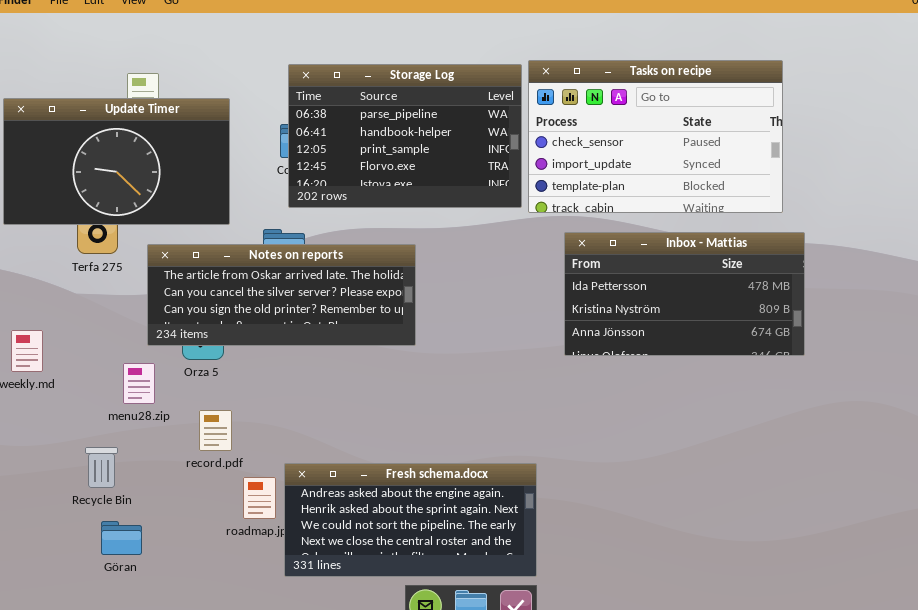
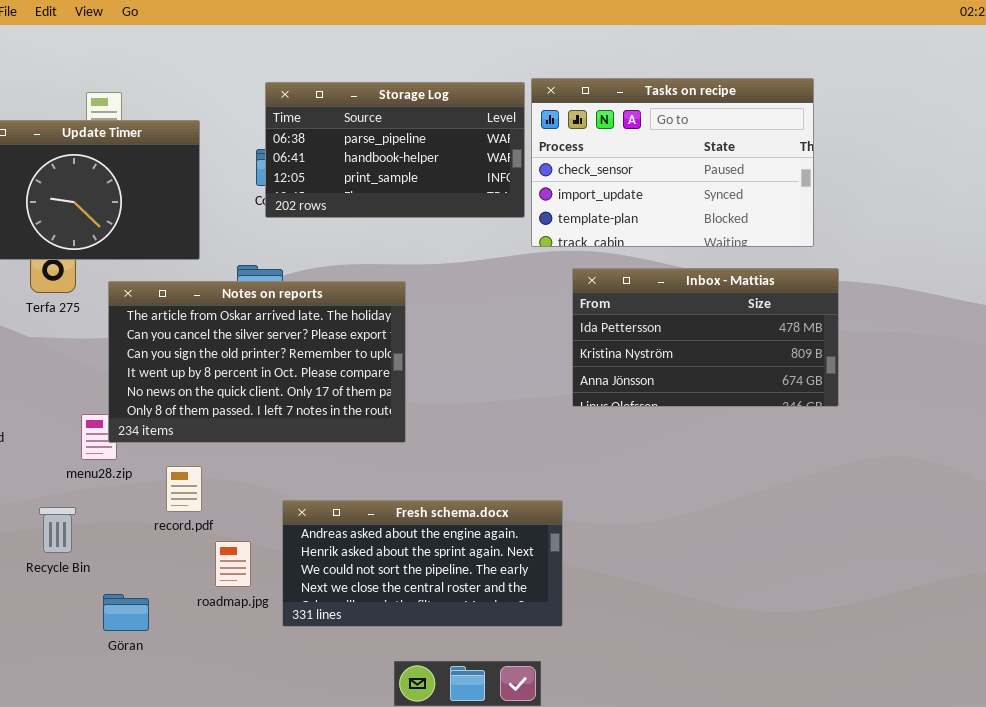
Storage Log: [288,64,522,208] -> [265,82,525,218], resized
Notes on reports: [147,244,416,346] -> [108,281,406,443], resized
Fresh schema.docx: [284,463,537,577] -> [282,500,563,627], moved
Göran: [101,521,142,555] -> [103,594,149,631], moved

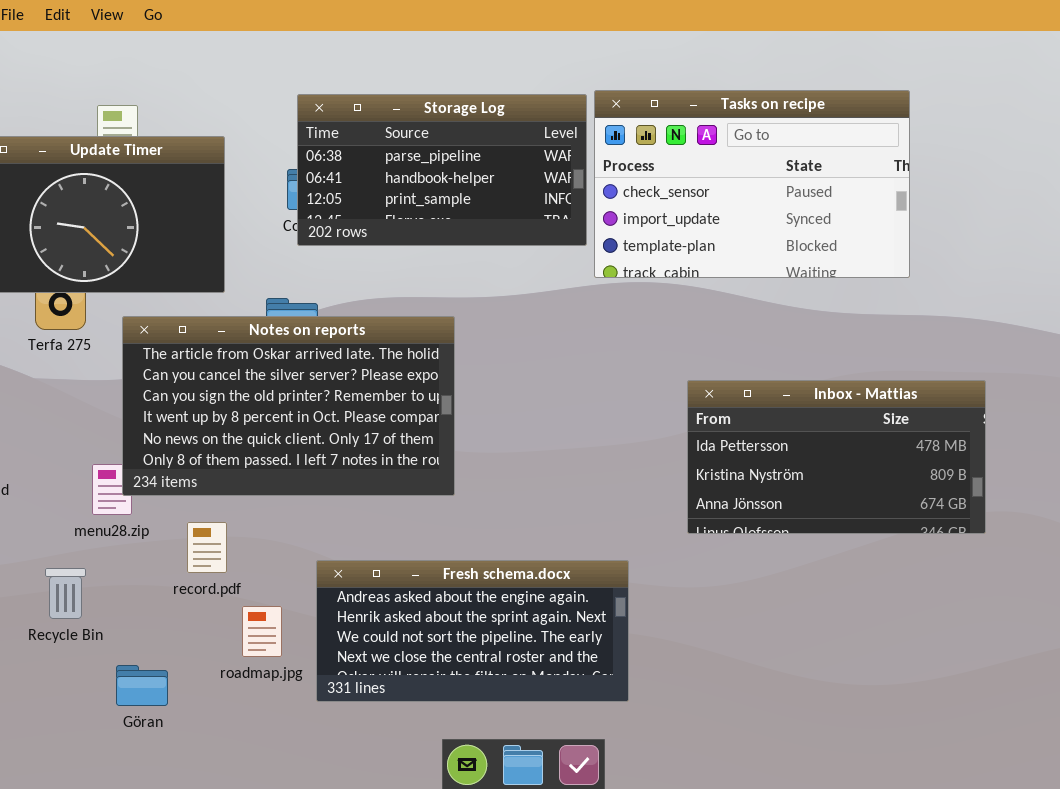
Inbox - Mattias: [572,268,839,407] -> [687,380,986,534], moved

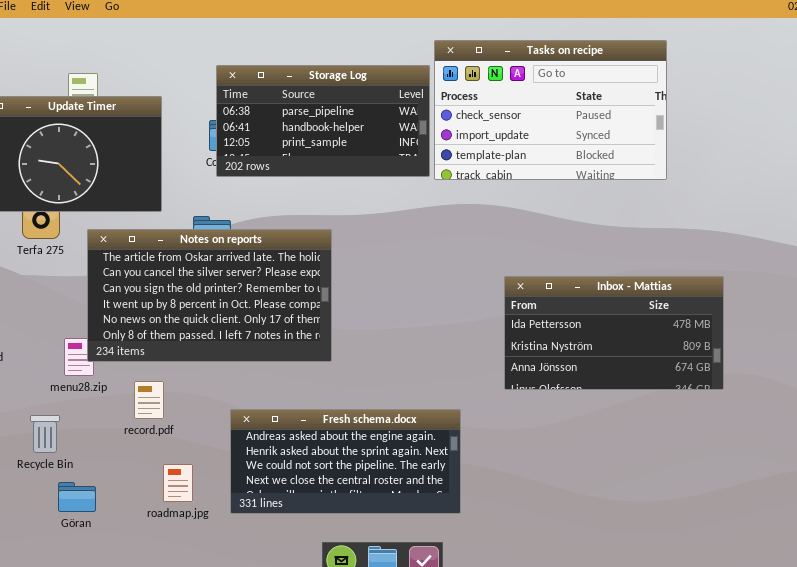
Tasks on recipe: [594,90,910,278] -> [434,40,667,180], moved
roadmap.jpg: [242,606,282,657] -> [163,464,193,502], moved
Göran: [116,665,168,706] -> [58,482,96,512], moved

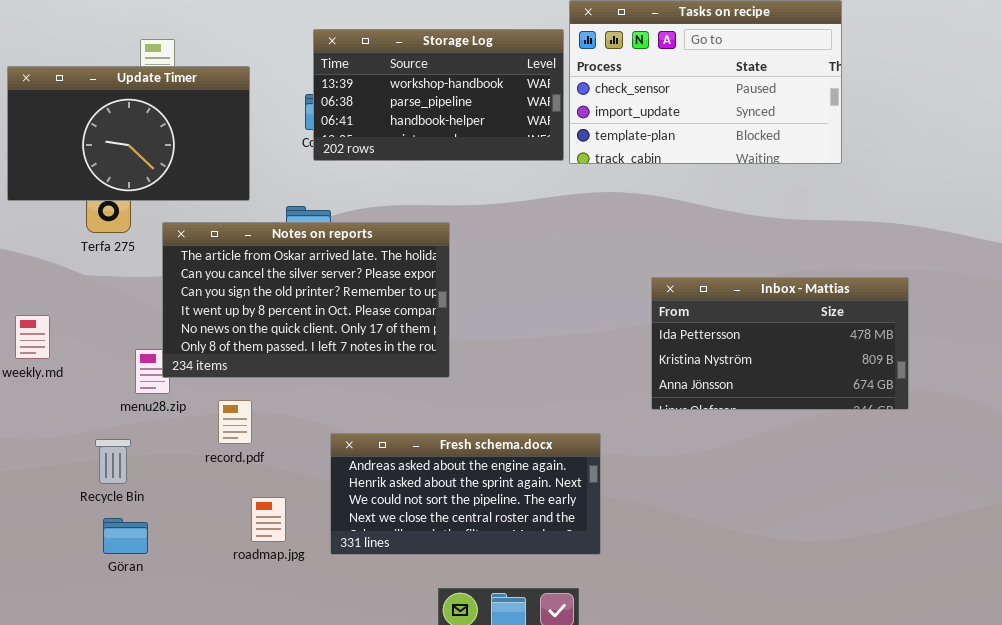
Storage Log: [216,65,430,177] -> [313,29,564,161], scrolled up 1 row
Göran: [58,482,96,512] -> [103,518,148,554], moved

